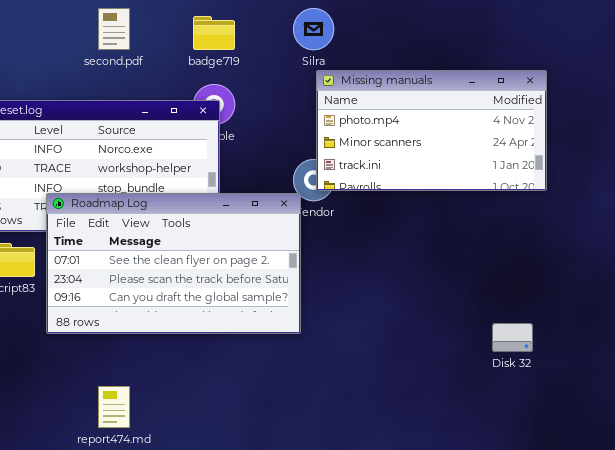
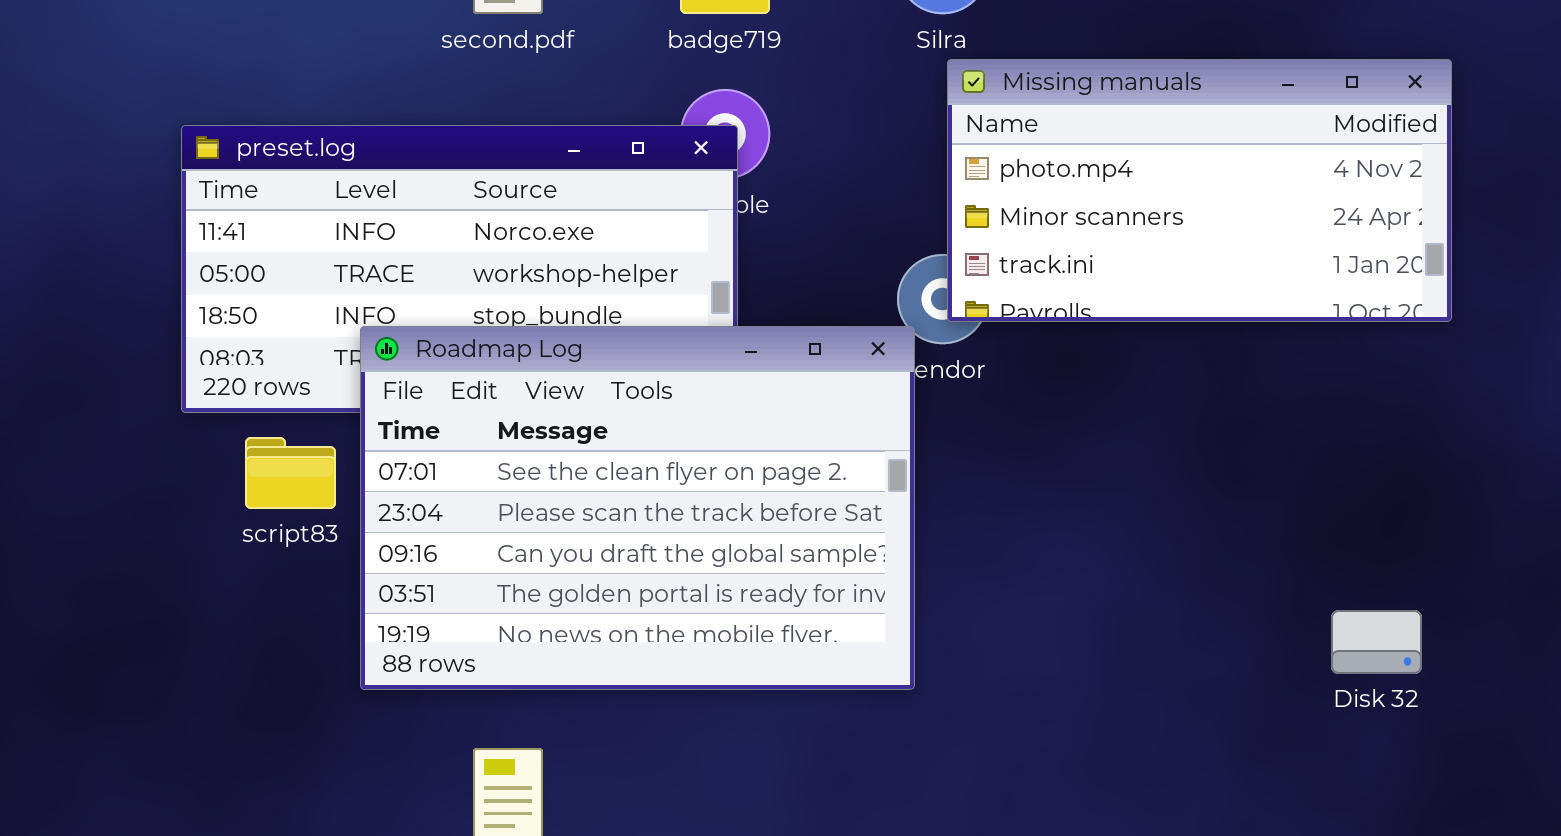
Roadmap Log: [46,193,301,334] -> [360,326,915,690], resized

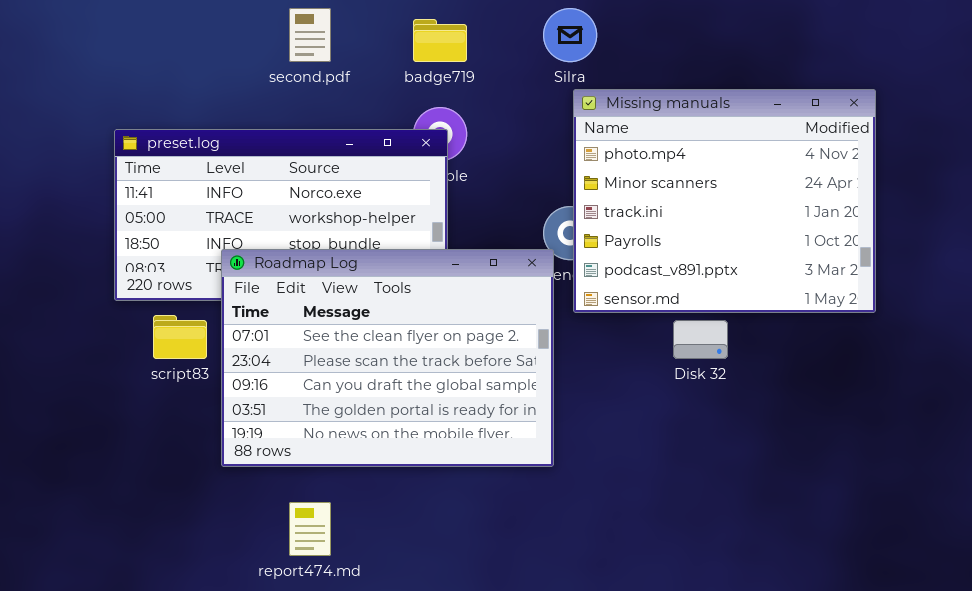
Missing manuals: [947,59,1452,322] -> [573,89,876,313], resized
Disk 32: [1331,610,1422,674] -> [673,320,728,359], moved

